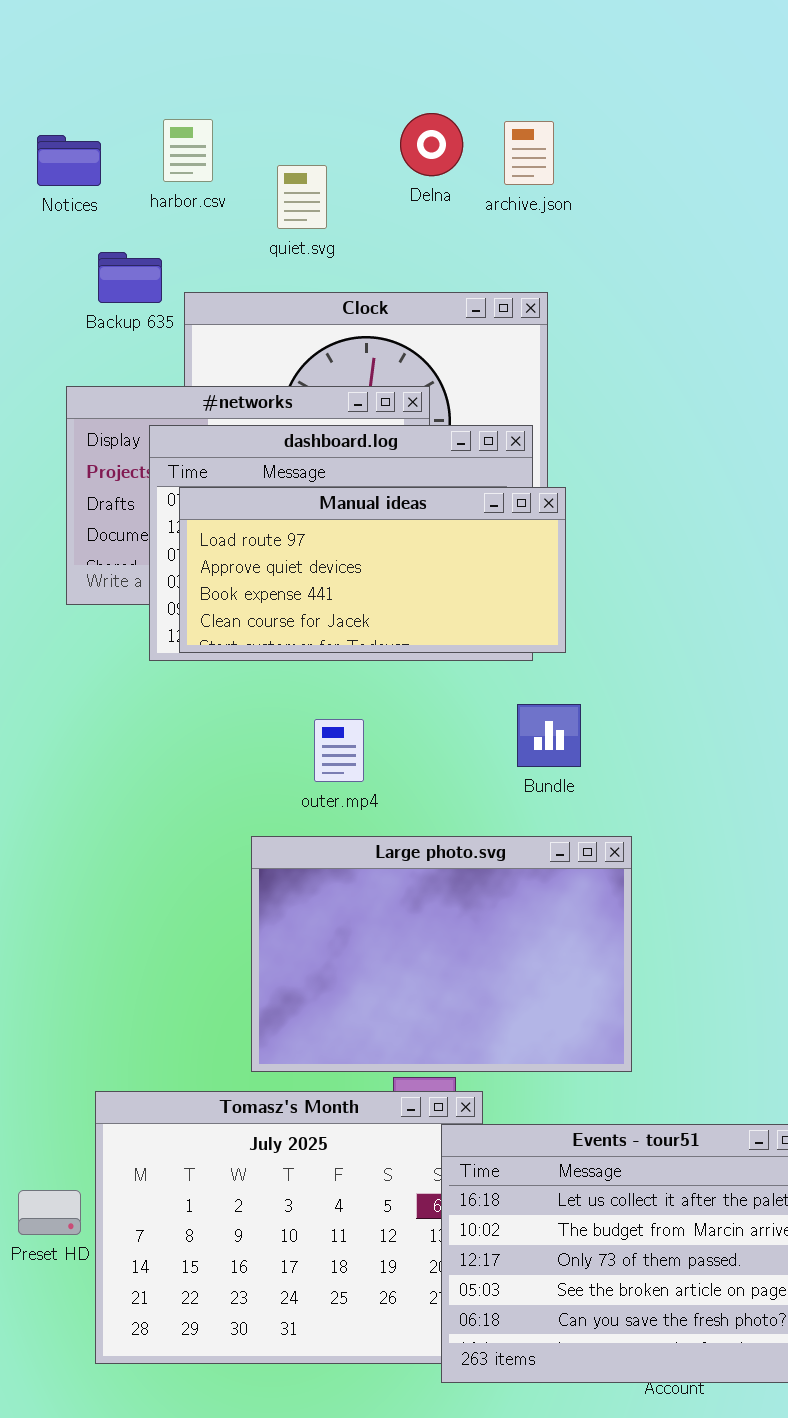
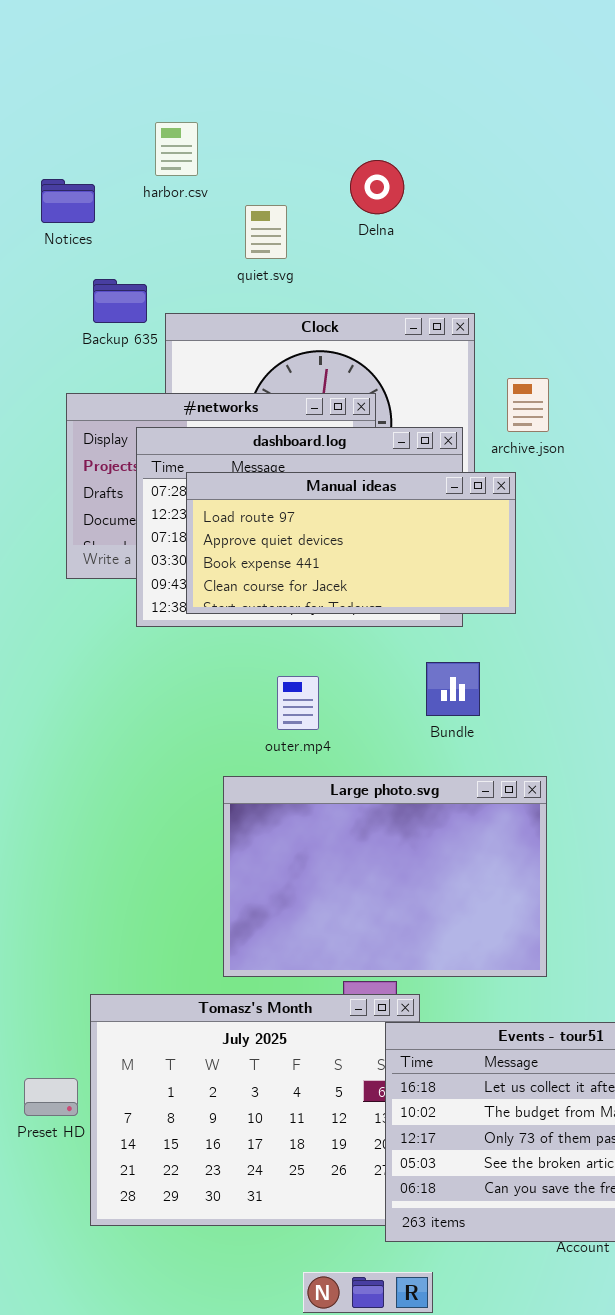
harbor.csv: [163,119,213,182] -> [155,122,198,176], moved
archive.json: [504,121,554,185] -> [507,378,549,432], moved
Manual ideas: [179,487,566,653] -> [186,472,516,614], moved
Bundle: [517,704,581,767] -> [426,662,480,716], moved

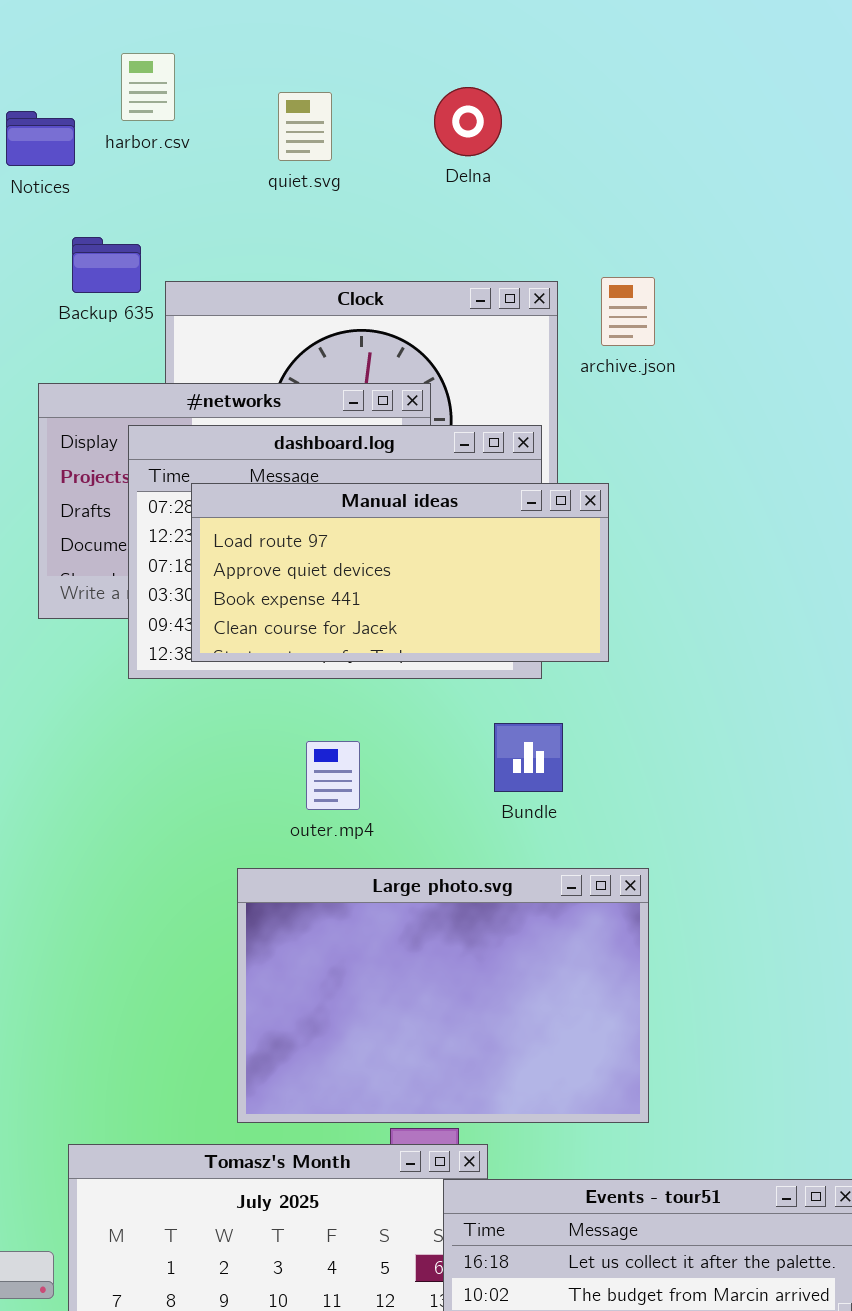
harbor.csv: [155,122,198,176] -> [121,53,175,121], moved
Delna: [350,160,404,214] -> [434,87,502,156], moved
quiet.svg: [245,205,287,259] -> [278,92,332,161], moved
archive.json: [507,378,549,432] -> [601,277,655,346], moved

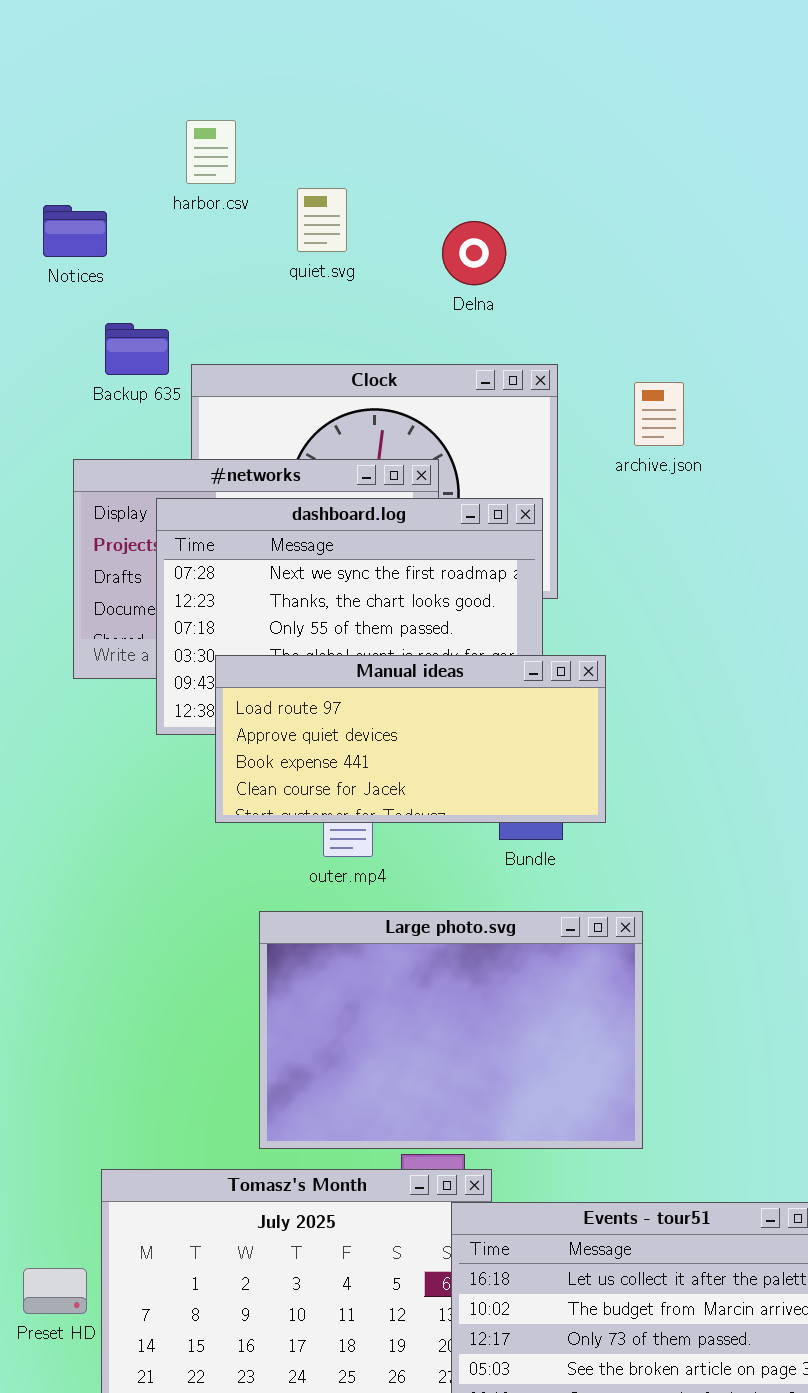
harbor.csv: [121,53,175,121] -> [186,120,236,184], moved
Delna: [434,87,502,156] -> [442,221,506,285], moved
archive.json: [601,277,655,346] -> [634,382,684,446], moved
Manual ideas: [191,483,609,662] -> [215,655,606,823], moved

